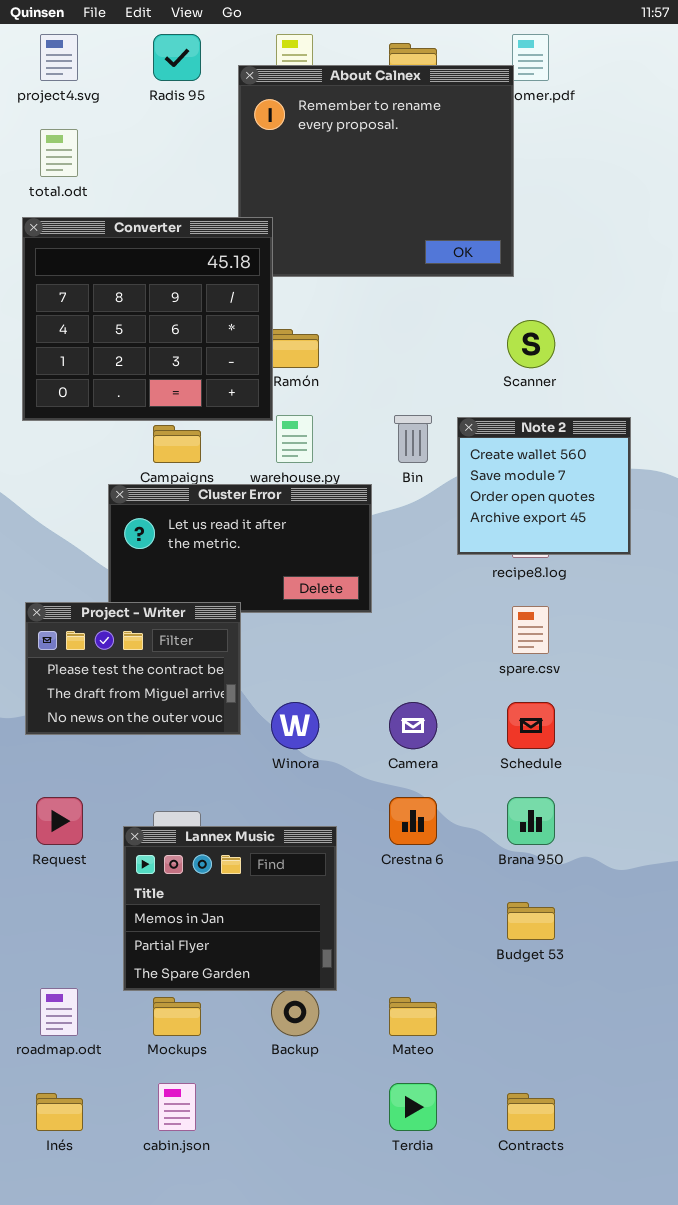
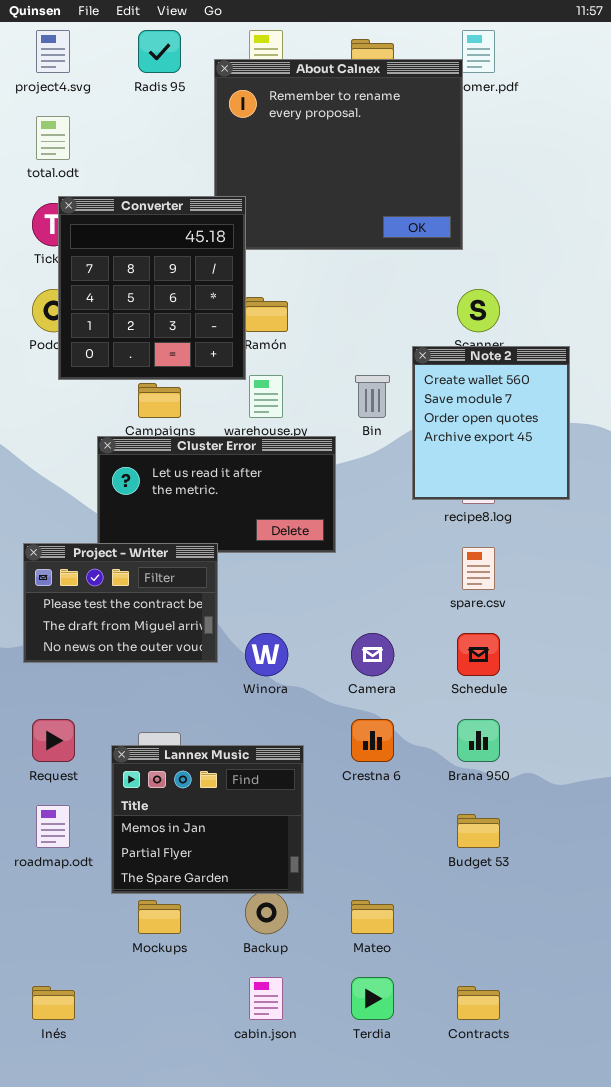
Converter: [22,217,273,421] -> [58,196,246,380], resized
Note 2: [457,417,631,555] -> [412,346,570,500], resized
roadmap.odt: [40,988,78,1036] -> [36,805,70,848], moved
cabin.json: [158,1083,196,1131] -> [249,977,283,1020], moved

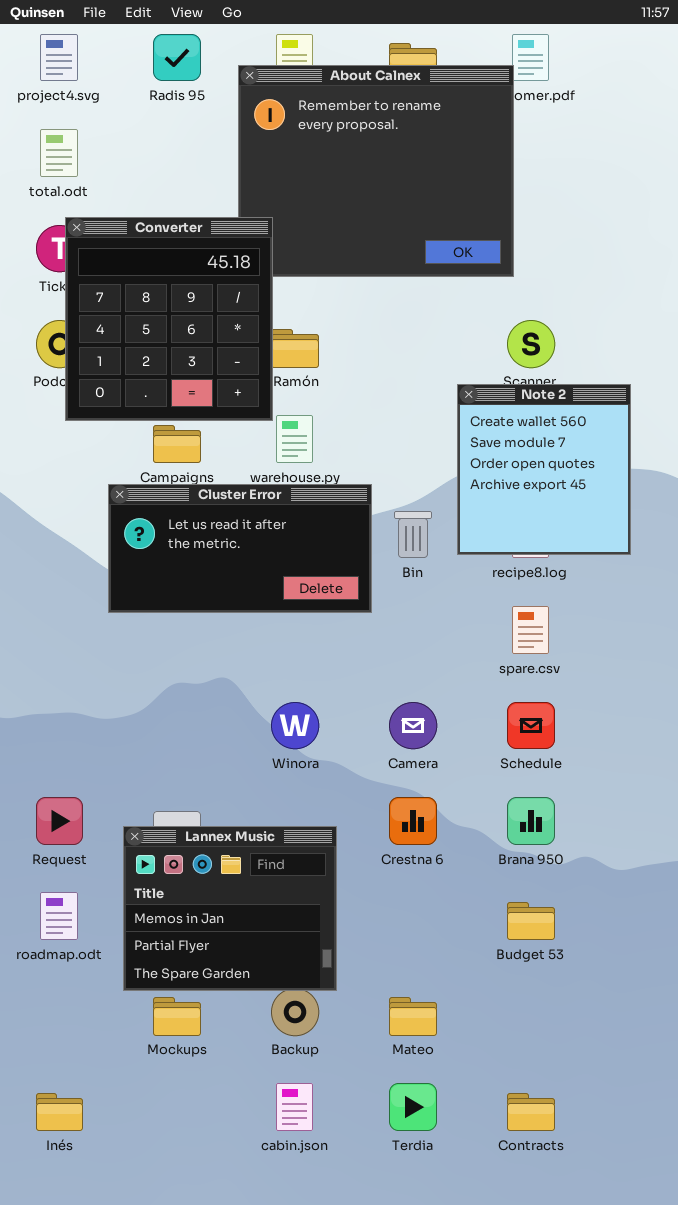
Bin: [355,375,390,418] -> [394,511,432,558], moved
Project - Writer: [23,543,218,663] -> none, closed

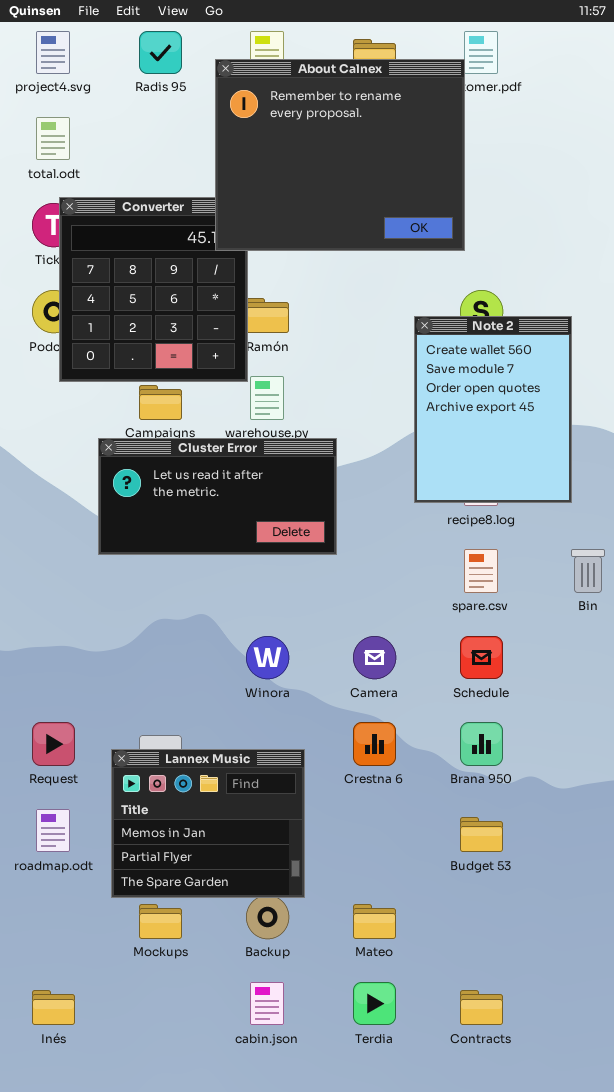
About Calnex: [238,65,514,277] -> [215,59,465,251], raised
Note 2: [457,384,631,555] -> [414,316,572,503], resized
Bin: [394,511,432,558] -> [571,549,605,593], moved

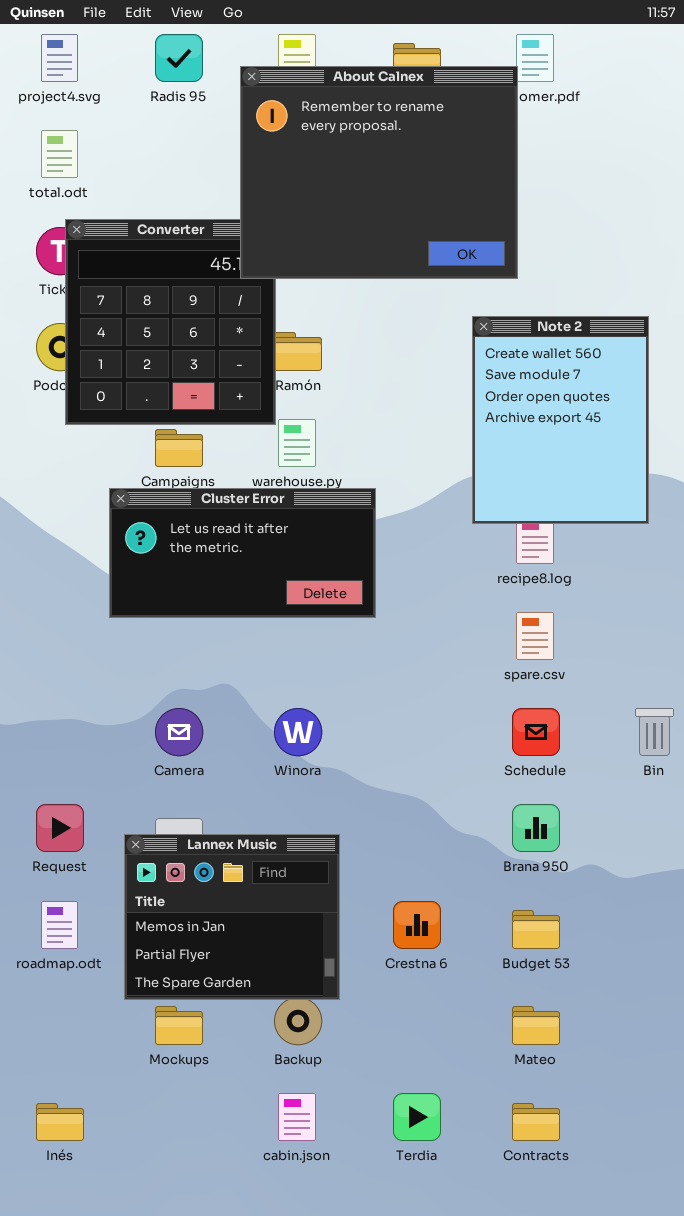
Note 2: [414,316,572,503] -> [472,316,649,524], moved
Bin: [571,549,605,593] -> [635,708,674,756], moved
Camera: [353,636,396,679] -> [155,708,203,756], moved
Crestna 6: [353,722,396,766] -> [393,901,441,949], moved
Mateo: [353,904,396,939] -> [512,1006,560,1045], moved

